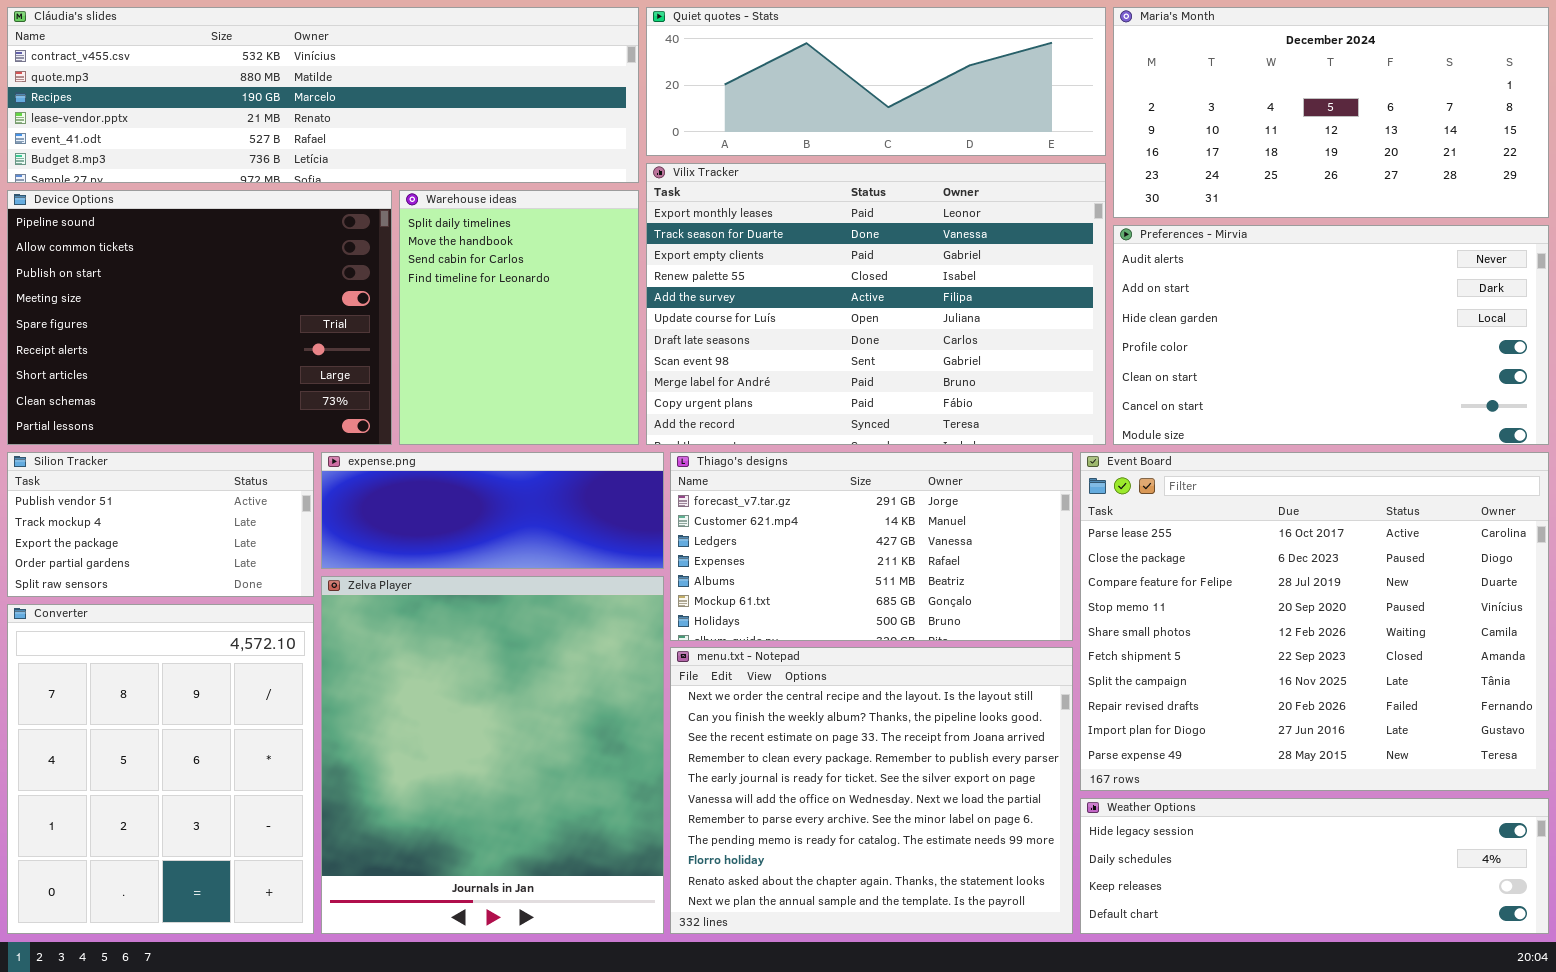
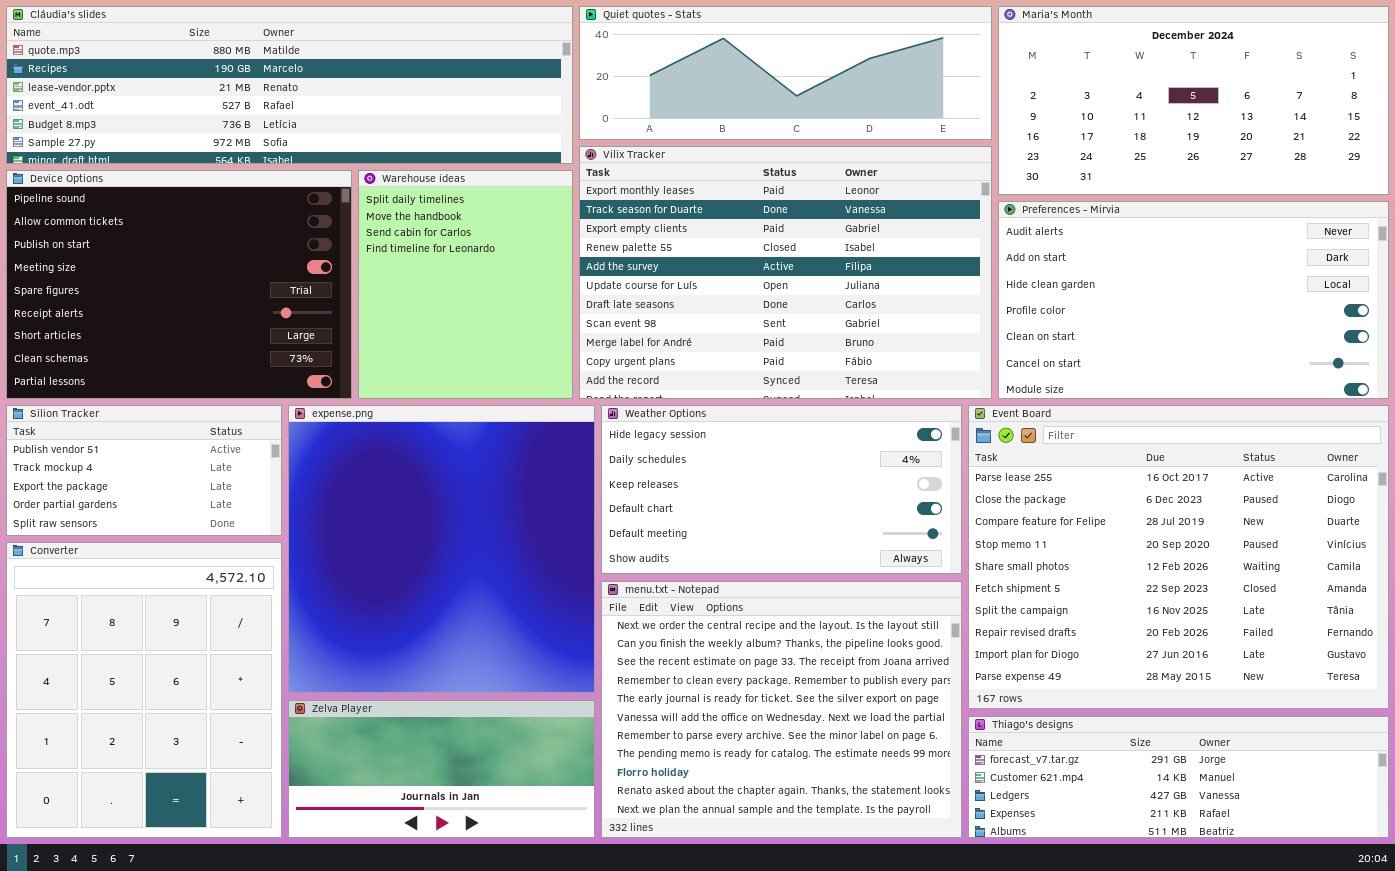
Cláudia's slides: [7,7,639,183] -> [6,6,573,164], scrolled down 1 row
expense.png: [321,452,664,569] -> [288,405,595,693], resized
Thiago's designs: [670,452,1073,641] -> [968,716,1389,838], moved, resized
Zelva Player: [321,576,664,934] -> [288,700,595,838], resized
Weather Options: [1080,798,1549,934] -> [601,405,962,574], moved, resized

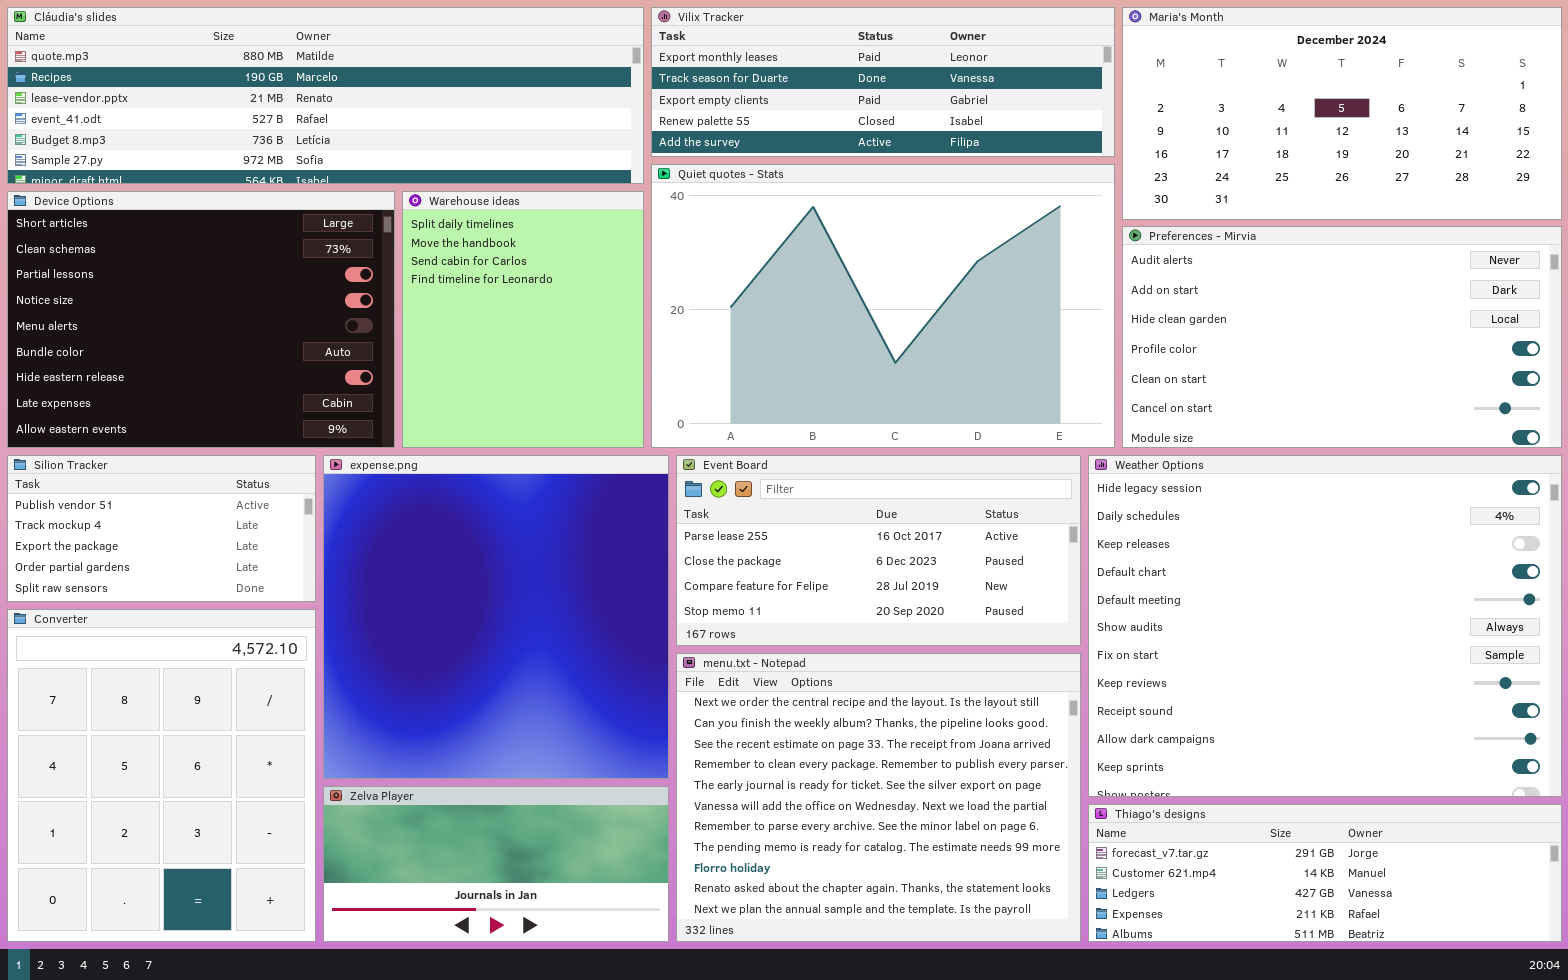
Quiet quotes - Stats: [579,6,992,140] -> [651,164,1115,448], moved, resized
Vilix Tracker: [579,146,992,399] -> [651,7,1115,157], moved, resized
Device Options: [6,170,352,399] -> [7,191,395,448], scrolled down 6 rows
Weather Options: [601,405,962,574] -> [1088,455,1562,797], moved, resized
Event Board: [968,405,1389,709] -> [676,455,1081,646], moved, resized

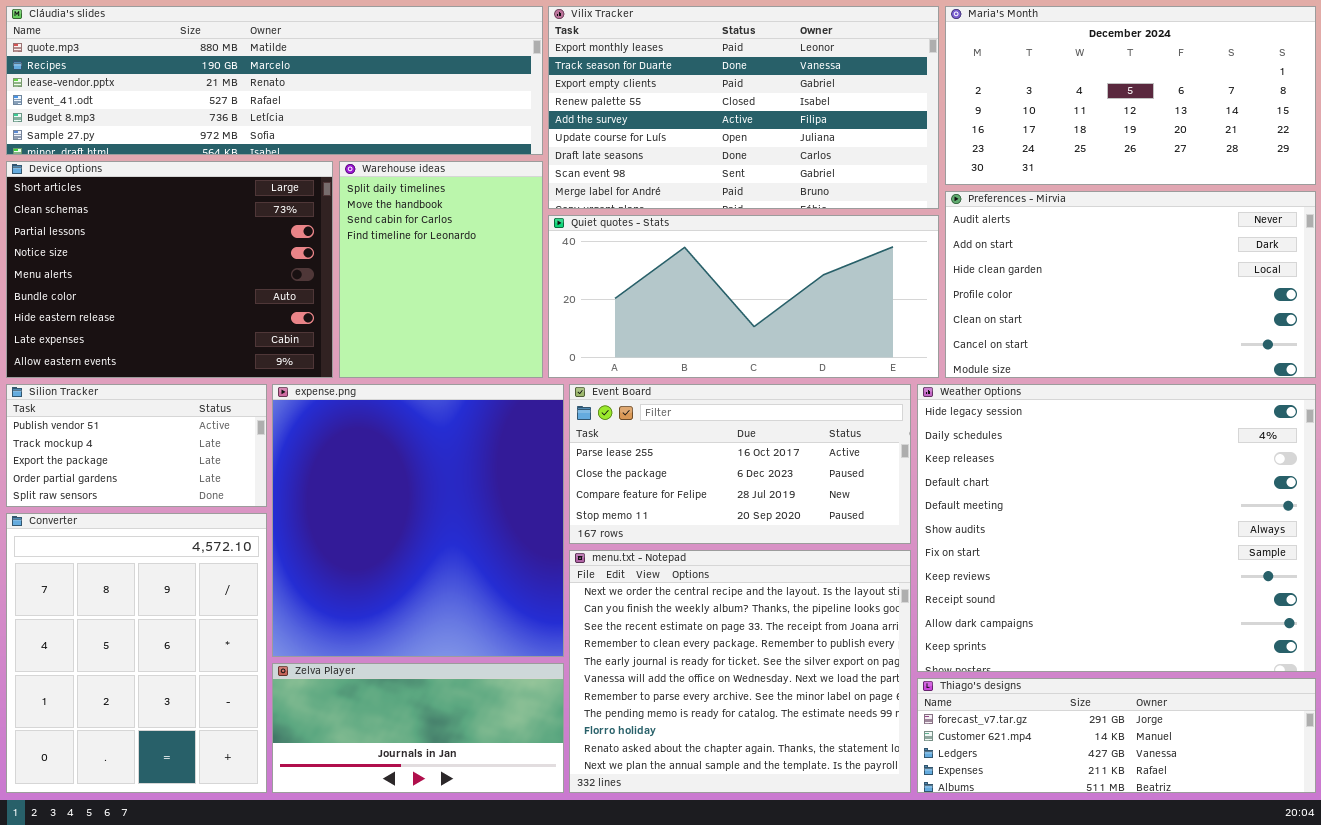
Vilix Tracker: [651,7,1115,157] -> [548,6,939,209], resized
Quiet quotes - Stats: [651,164,1115,448] -> [548,215,939,378], resized

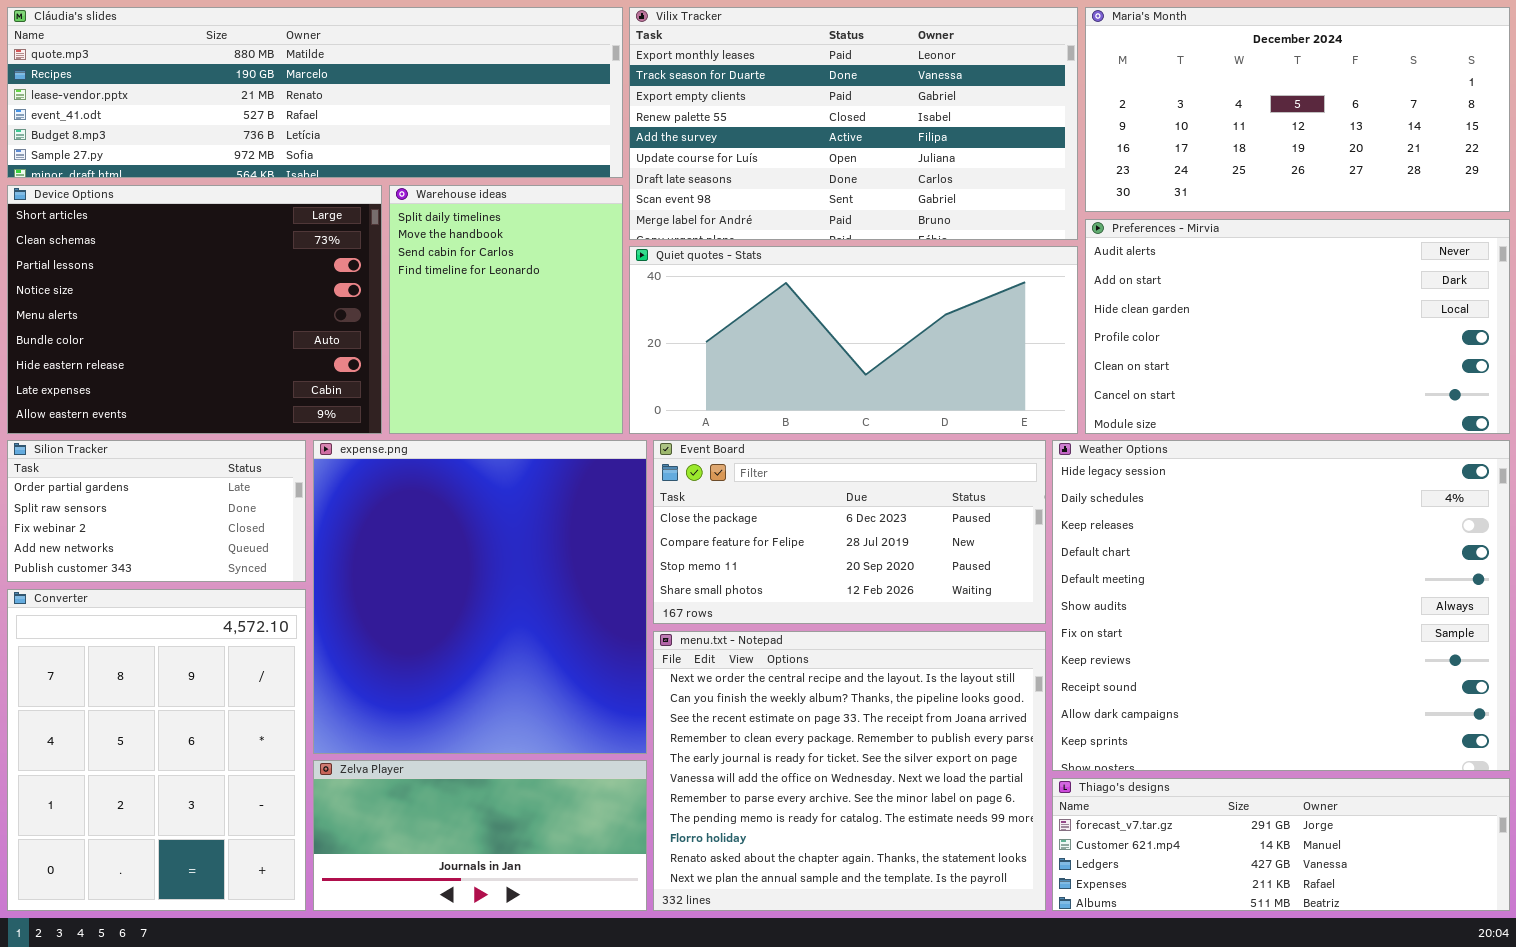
Silion Tracker: [6,384,267,507] -> [7,440,306,582], scrolled down 3 rows
Event Board: [569,384,911,544] -> [653,440,1046,624], scrolled down 1 row

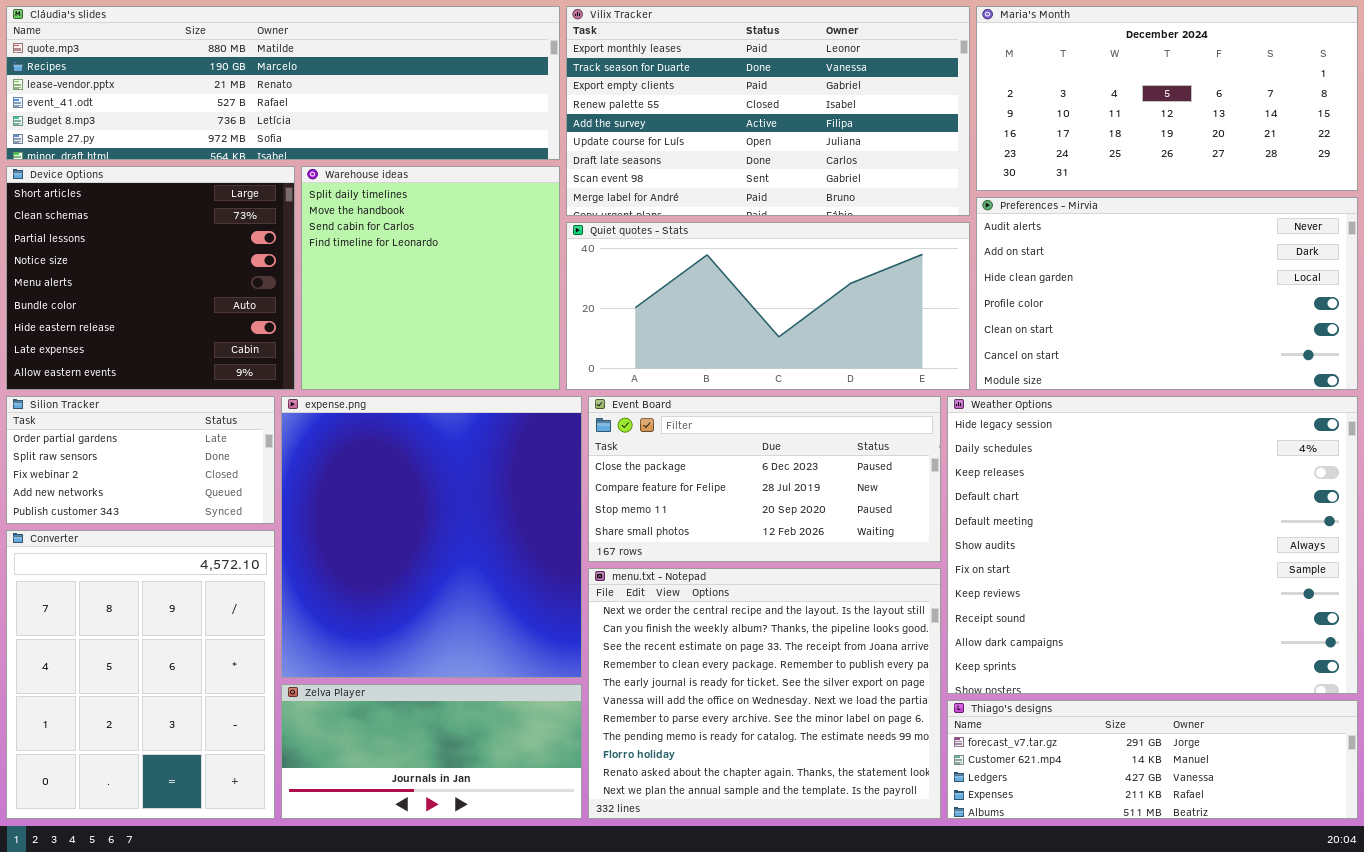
Device Options: [7,185,382,434] -> [6,166,295,390], resized
Warehouse ideas: [389,185,623,434] -> [301,166,560,390], resized

